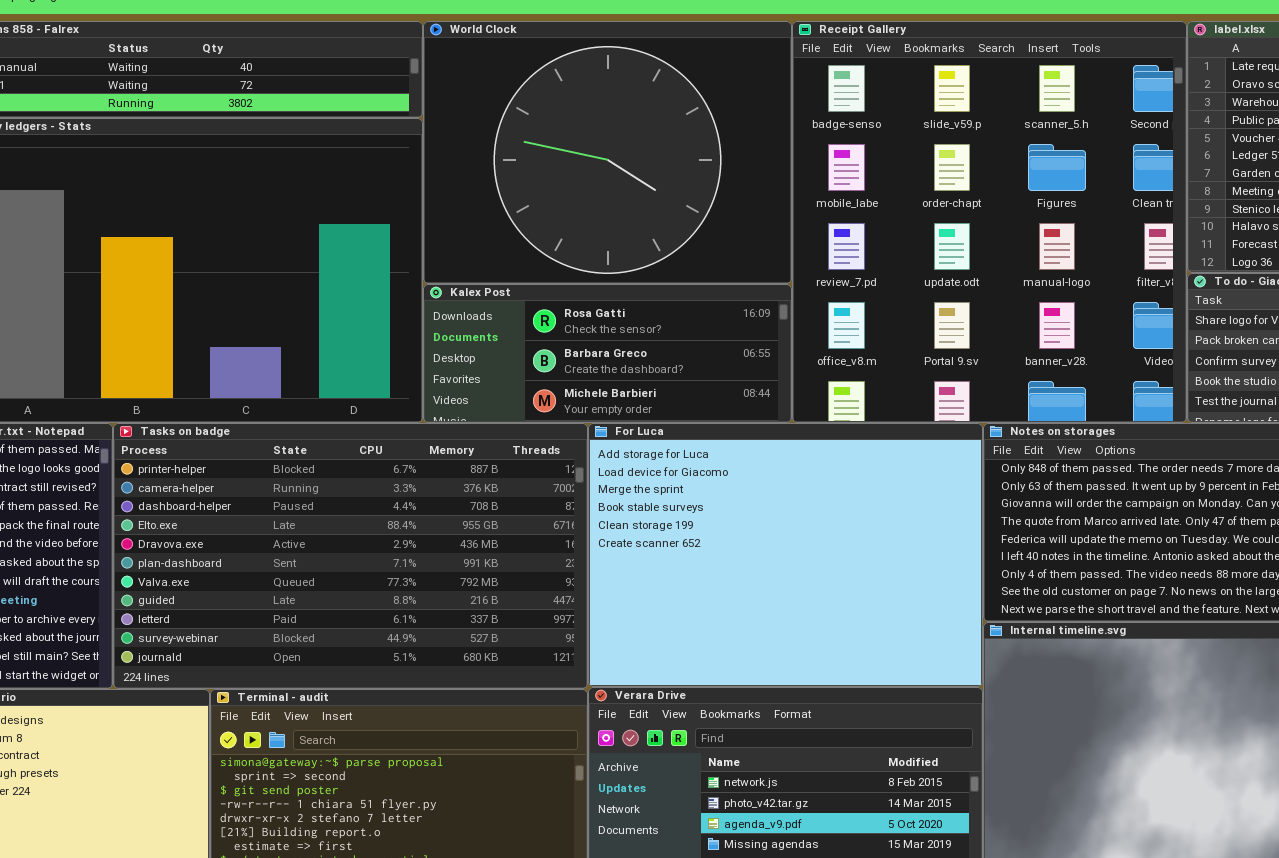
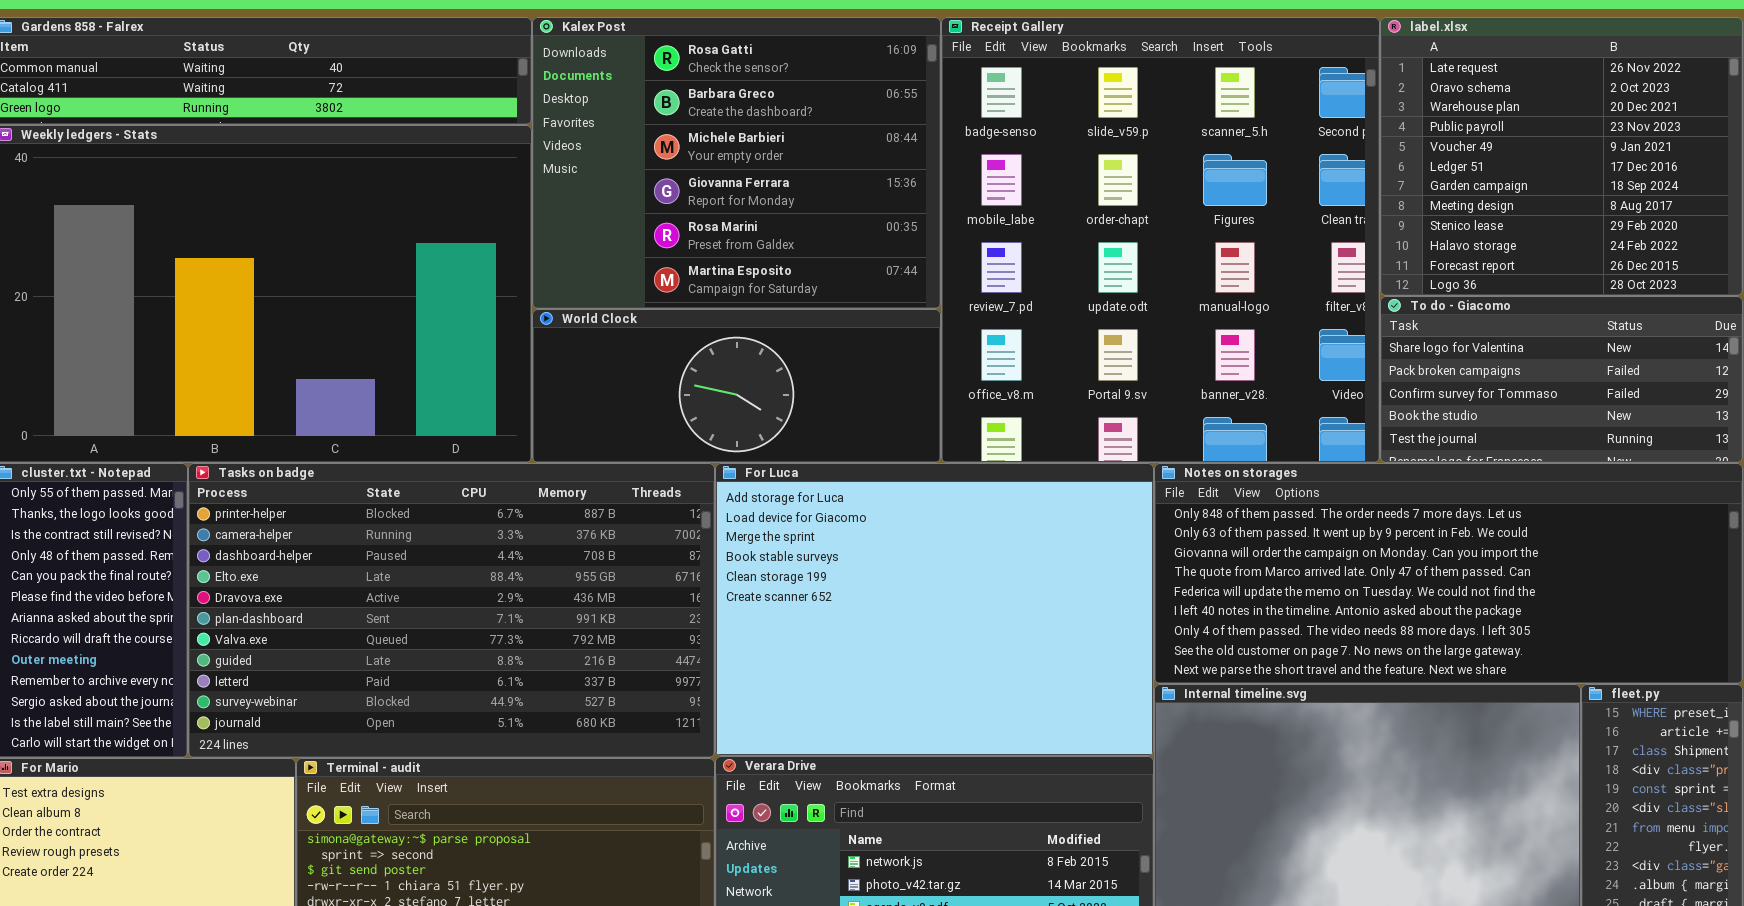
World Clock: [423,21,792,284] -> [532,309,941,463], moved, resized
Kalex Post: [423,284,792,423] -> [532,17,941,309], moved, resized

